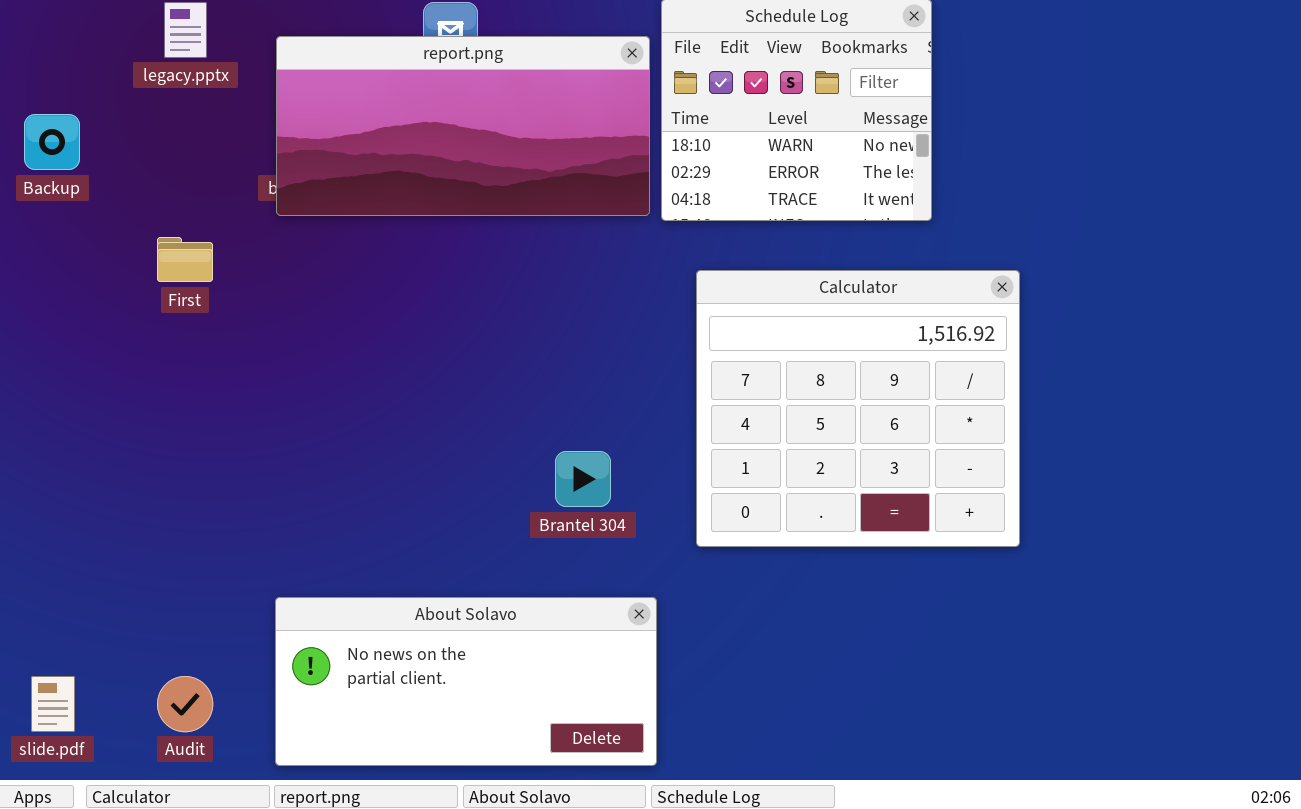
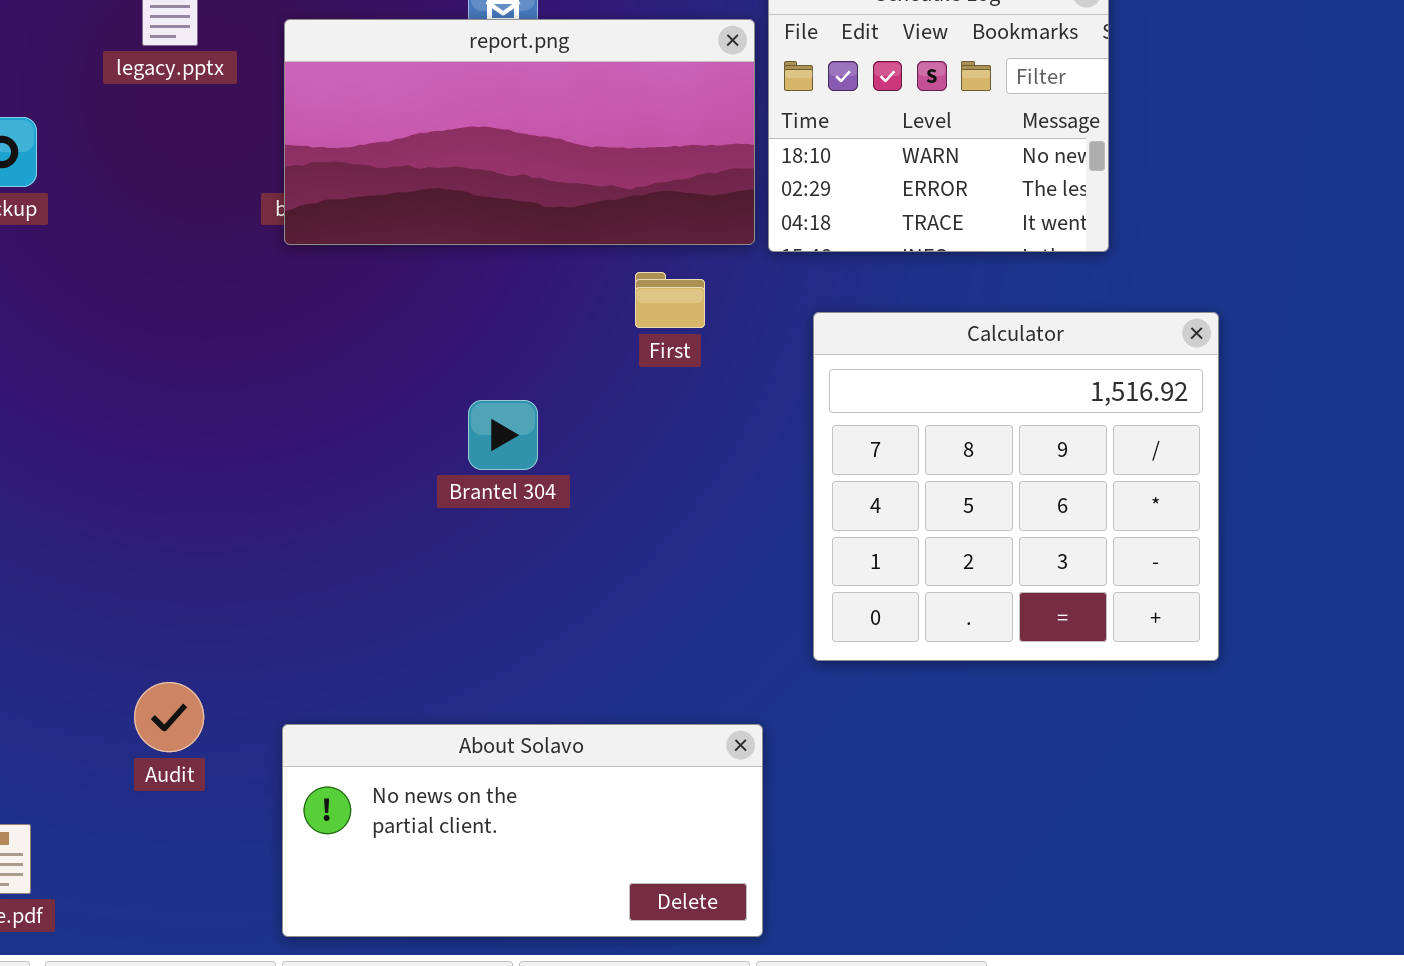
First: [157,237,213,282] -> [635,272,705,328], moved
Brantel 304: [555,451,611,507] -> [468,400,538,470], moved
Audit: [157,676,213,732] -> [134,682,204,752], moved

